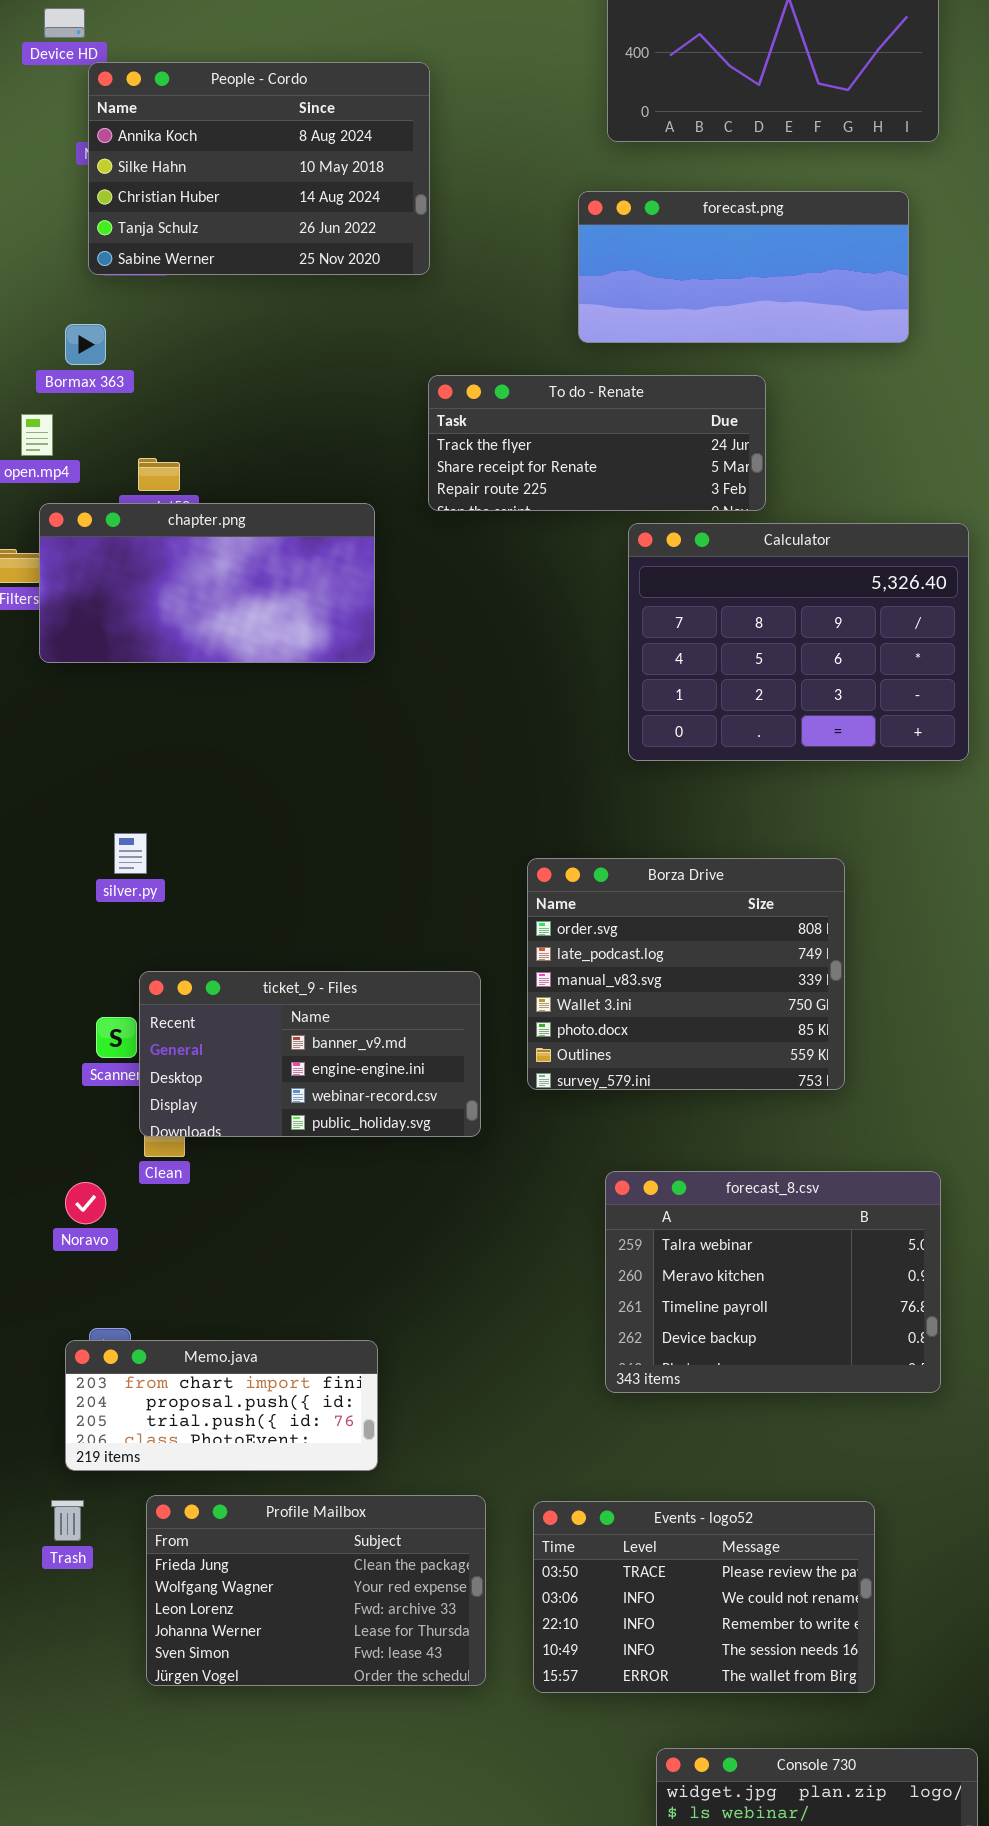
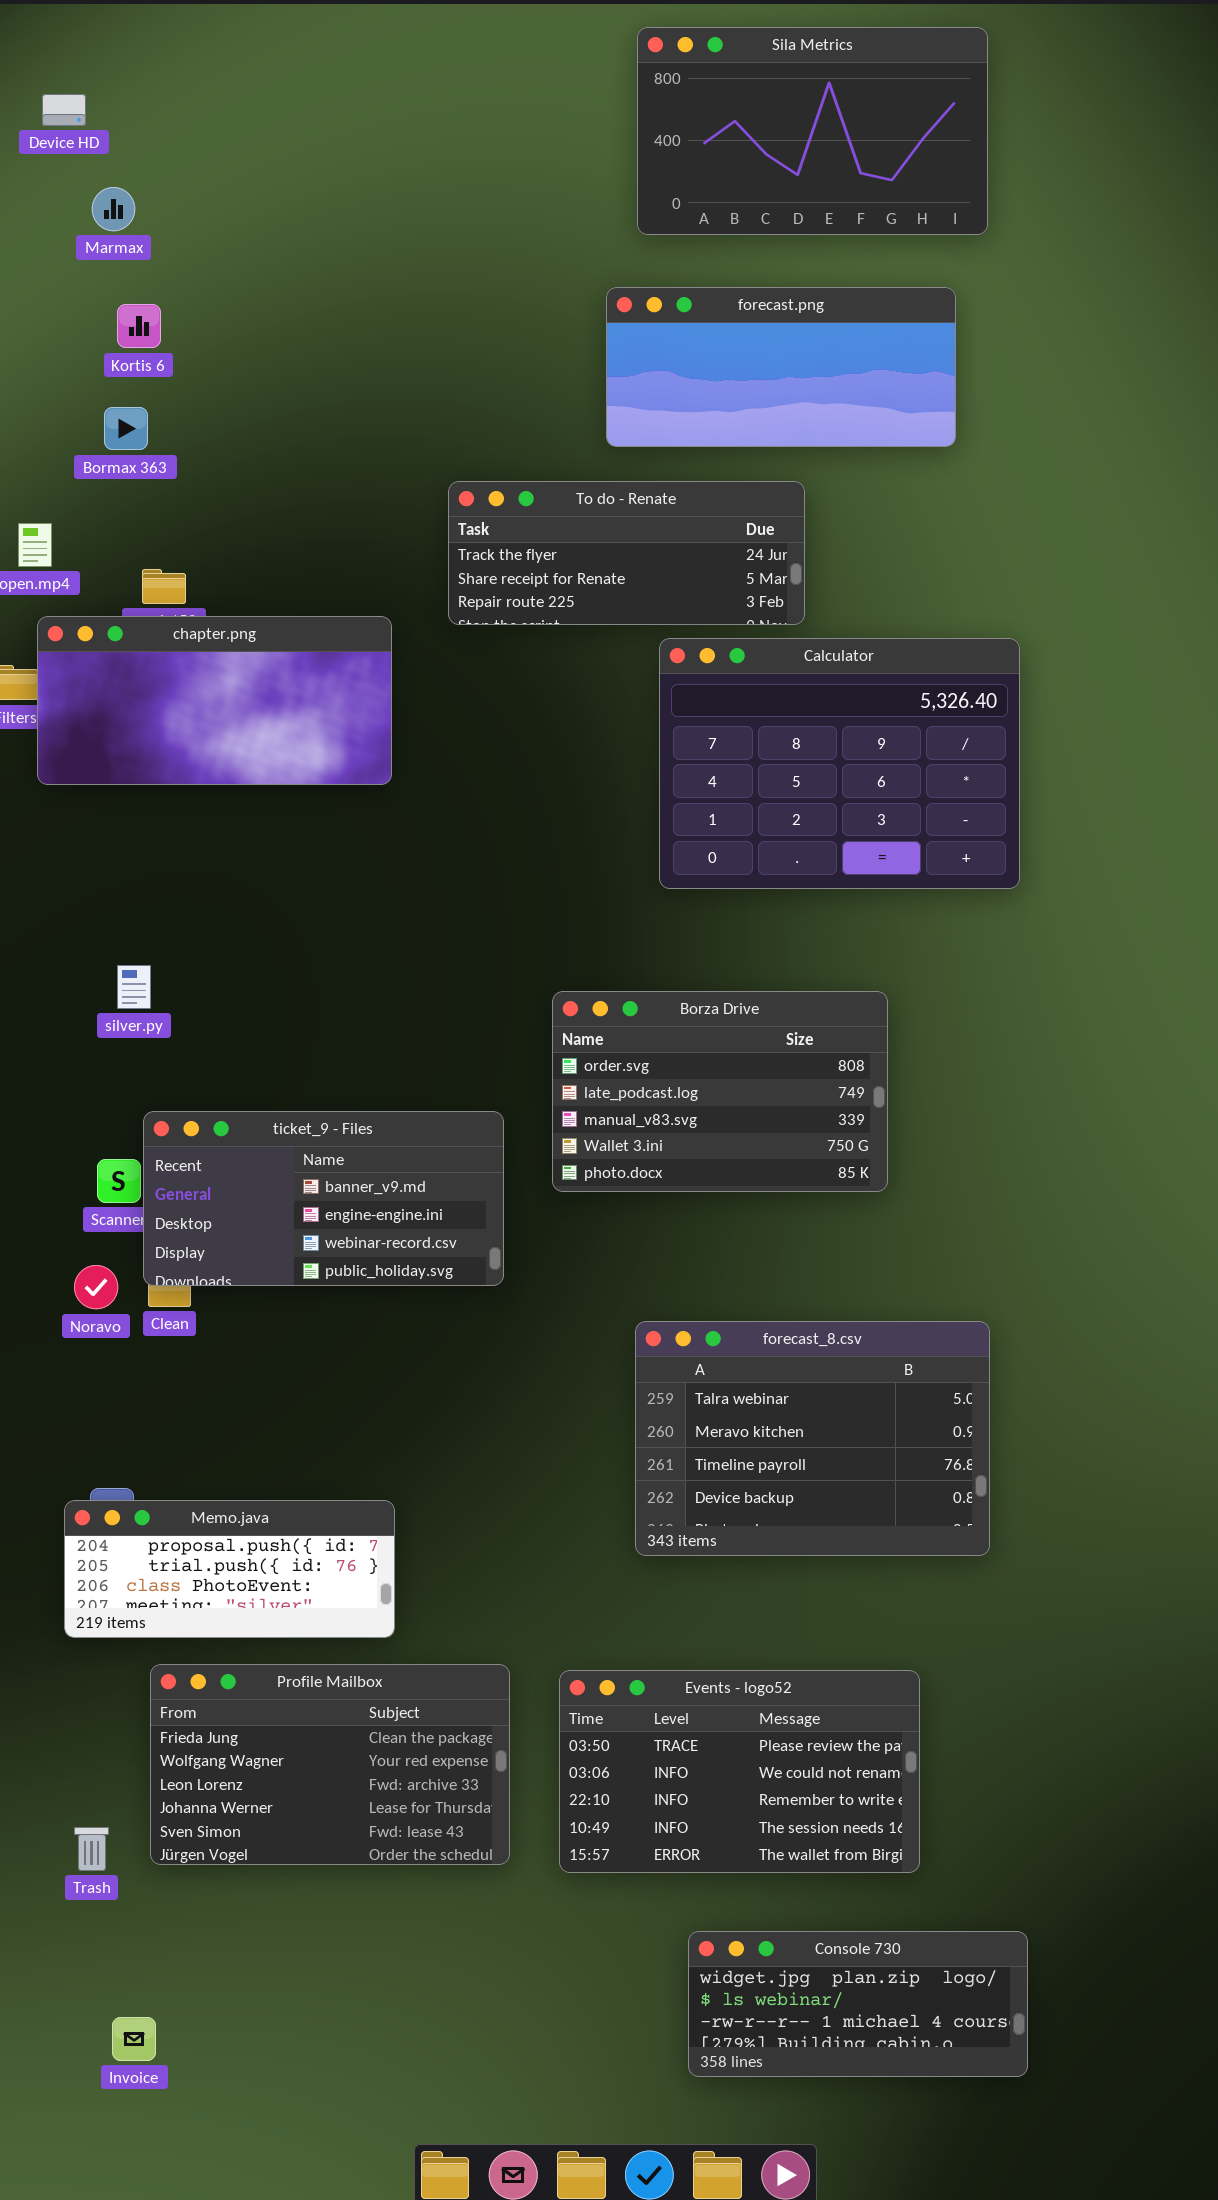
People - Cordo: [88,62,430,275] -> none, closed
Bormax 363: [65,324,106,365] -> [104,407,148,450], moved
Borza Drive: [527,858,845,1090] -> [552,991,888,1192], resized
Noravo: [65,1182,106,1224] -> [74,1265,118,1309], moved
Memo.java: [65,1340,378,1471] -> [64,1500,395,1638], scrolled down 1 row
Trash: [51,1500,84,1541] -> [74,1827,109,1871], moved

